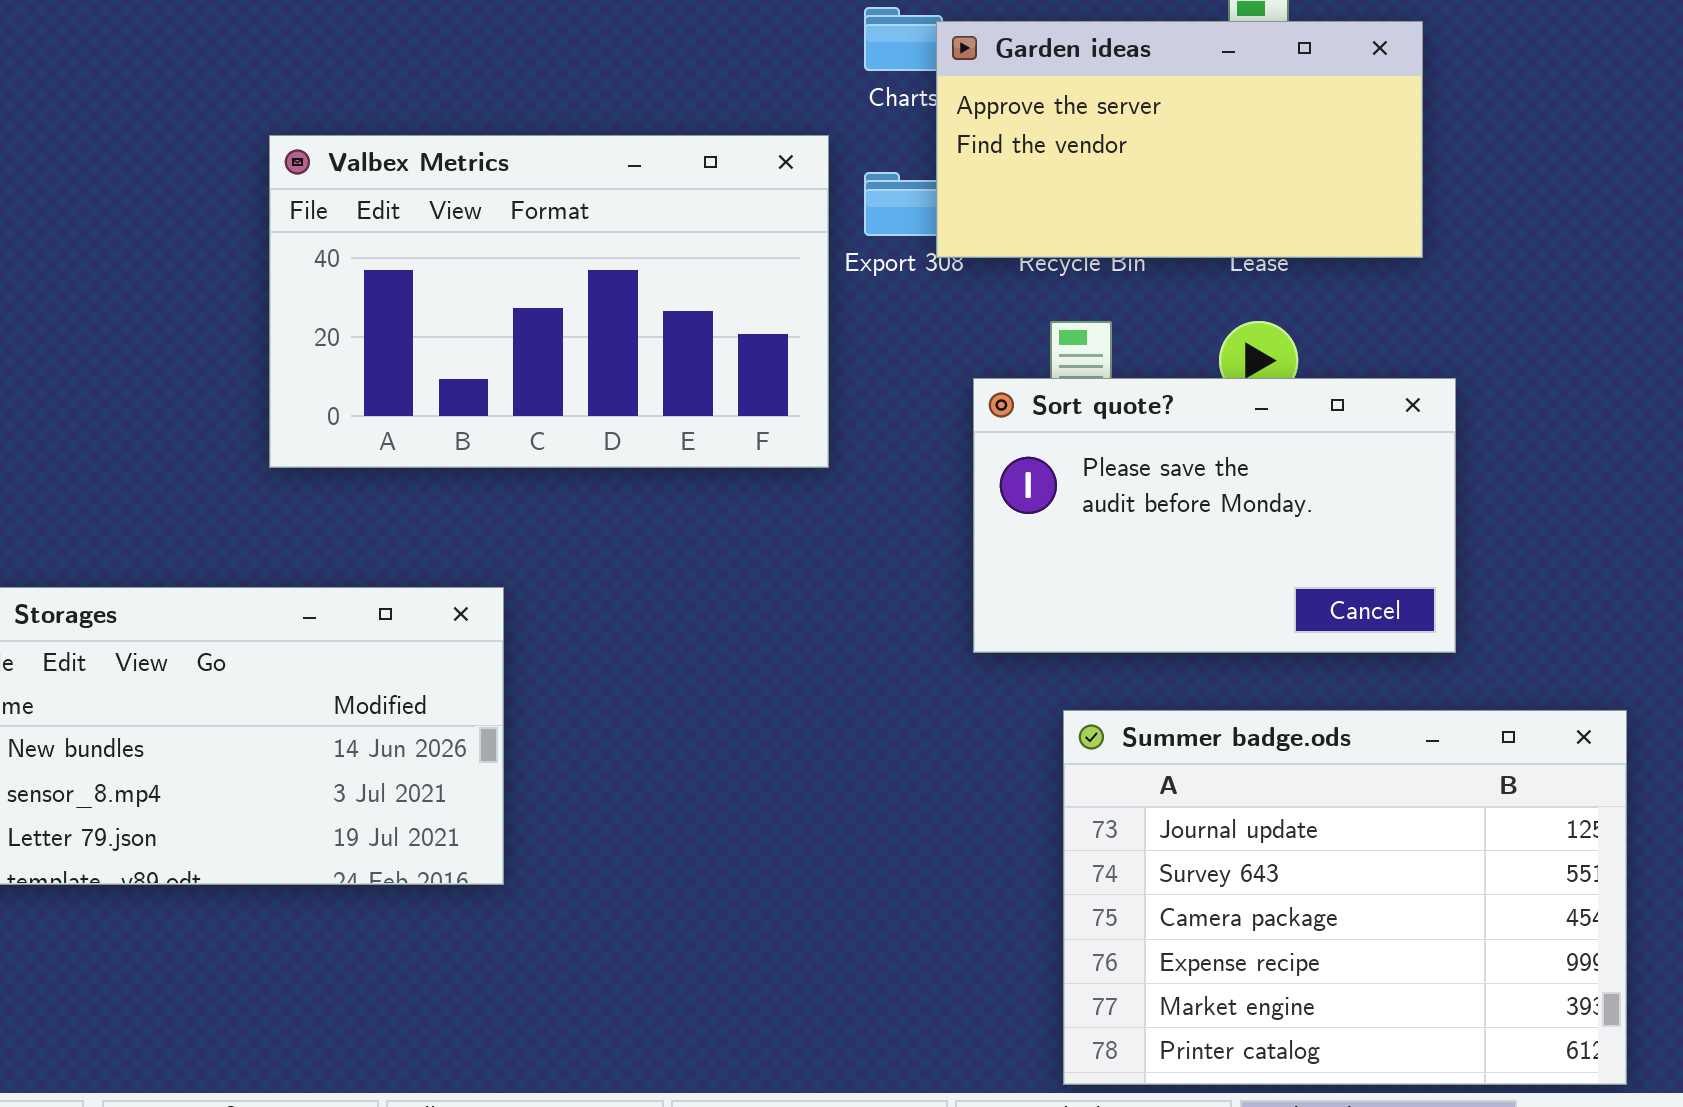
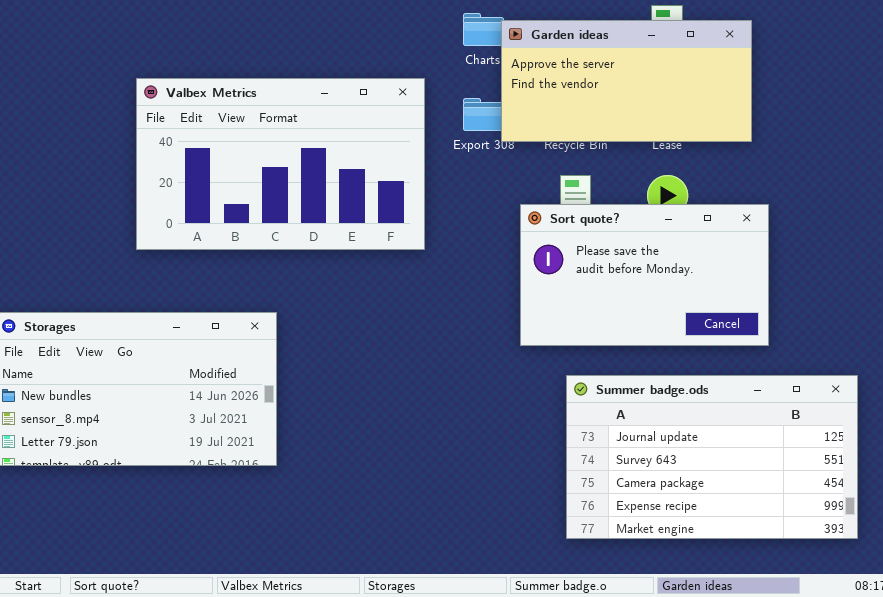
Valbex Metrics: [269,135,829,468] -> [136,78,425,250], moved
Summer badge.ods: [1063,710,1627,1085] -> [566,375,858,539], resized

